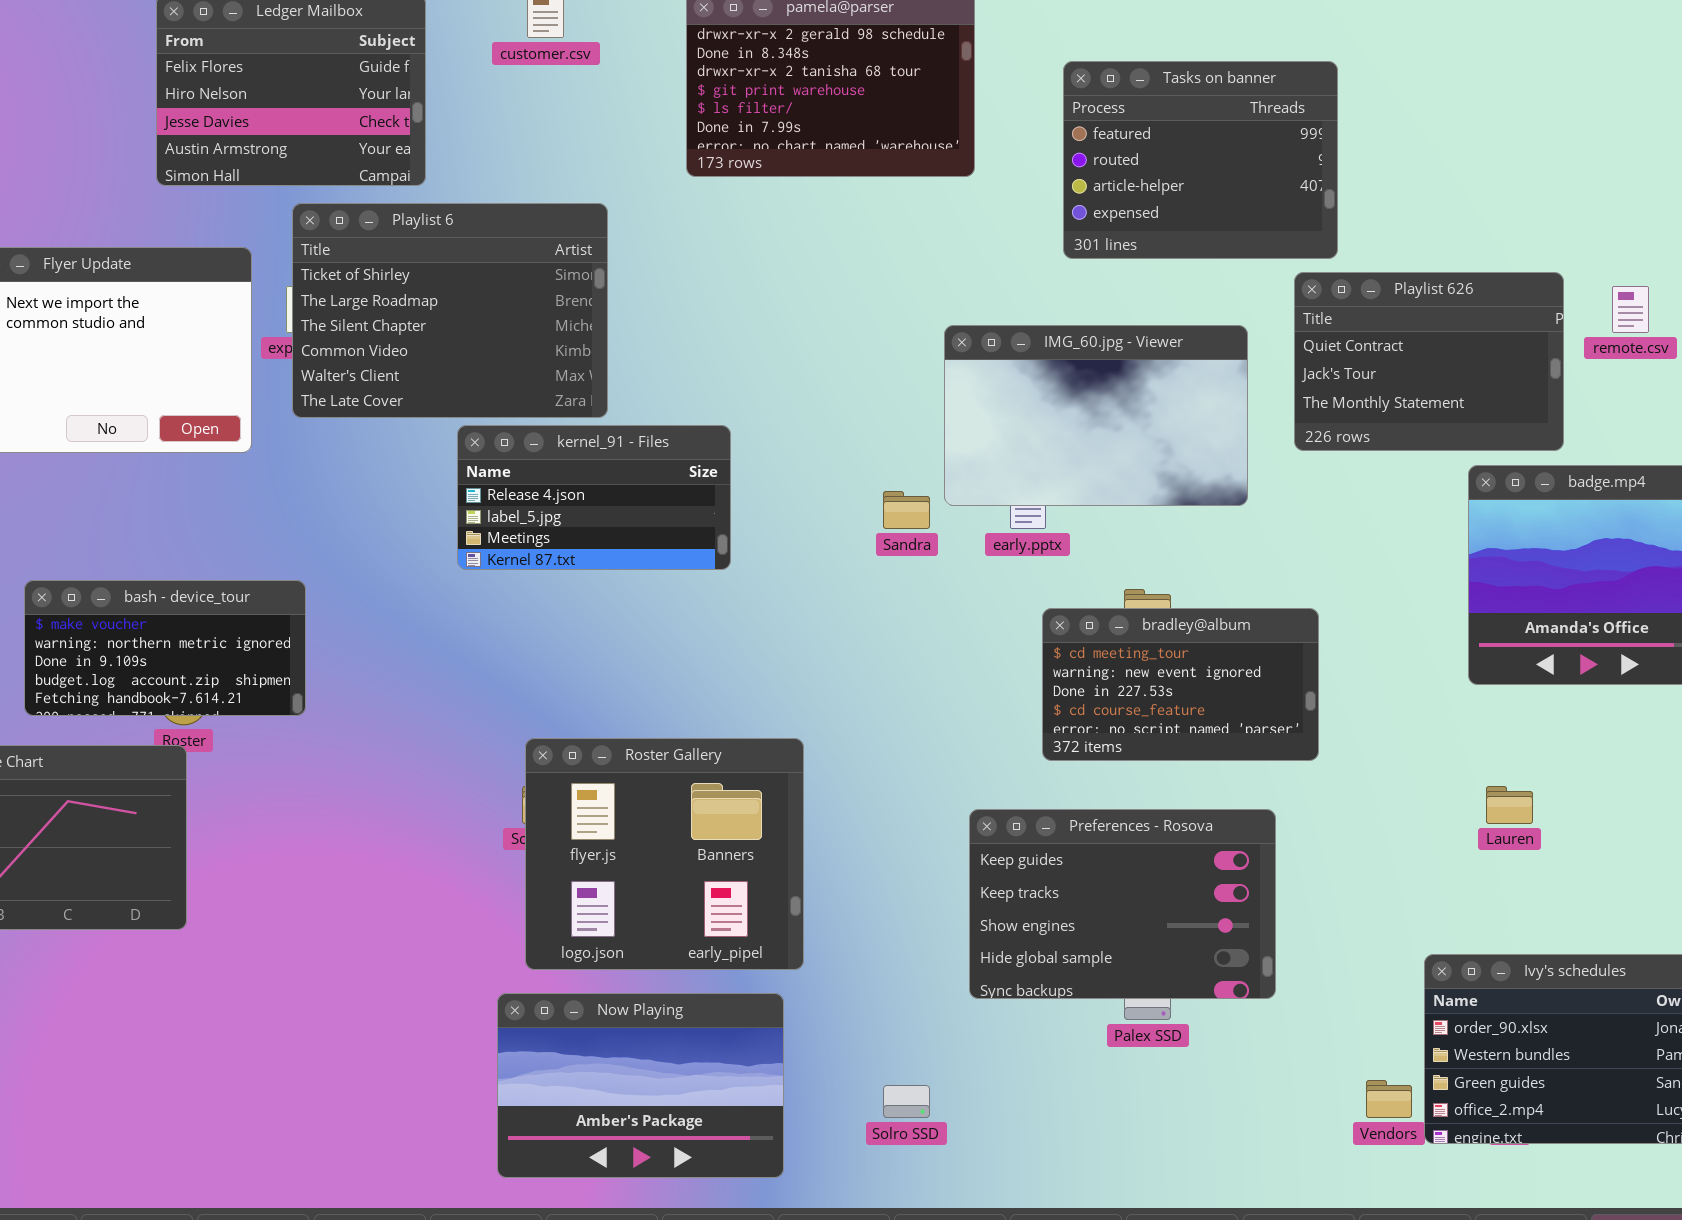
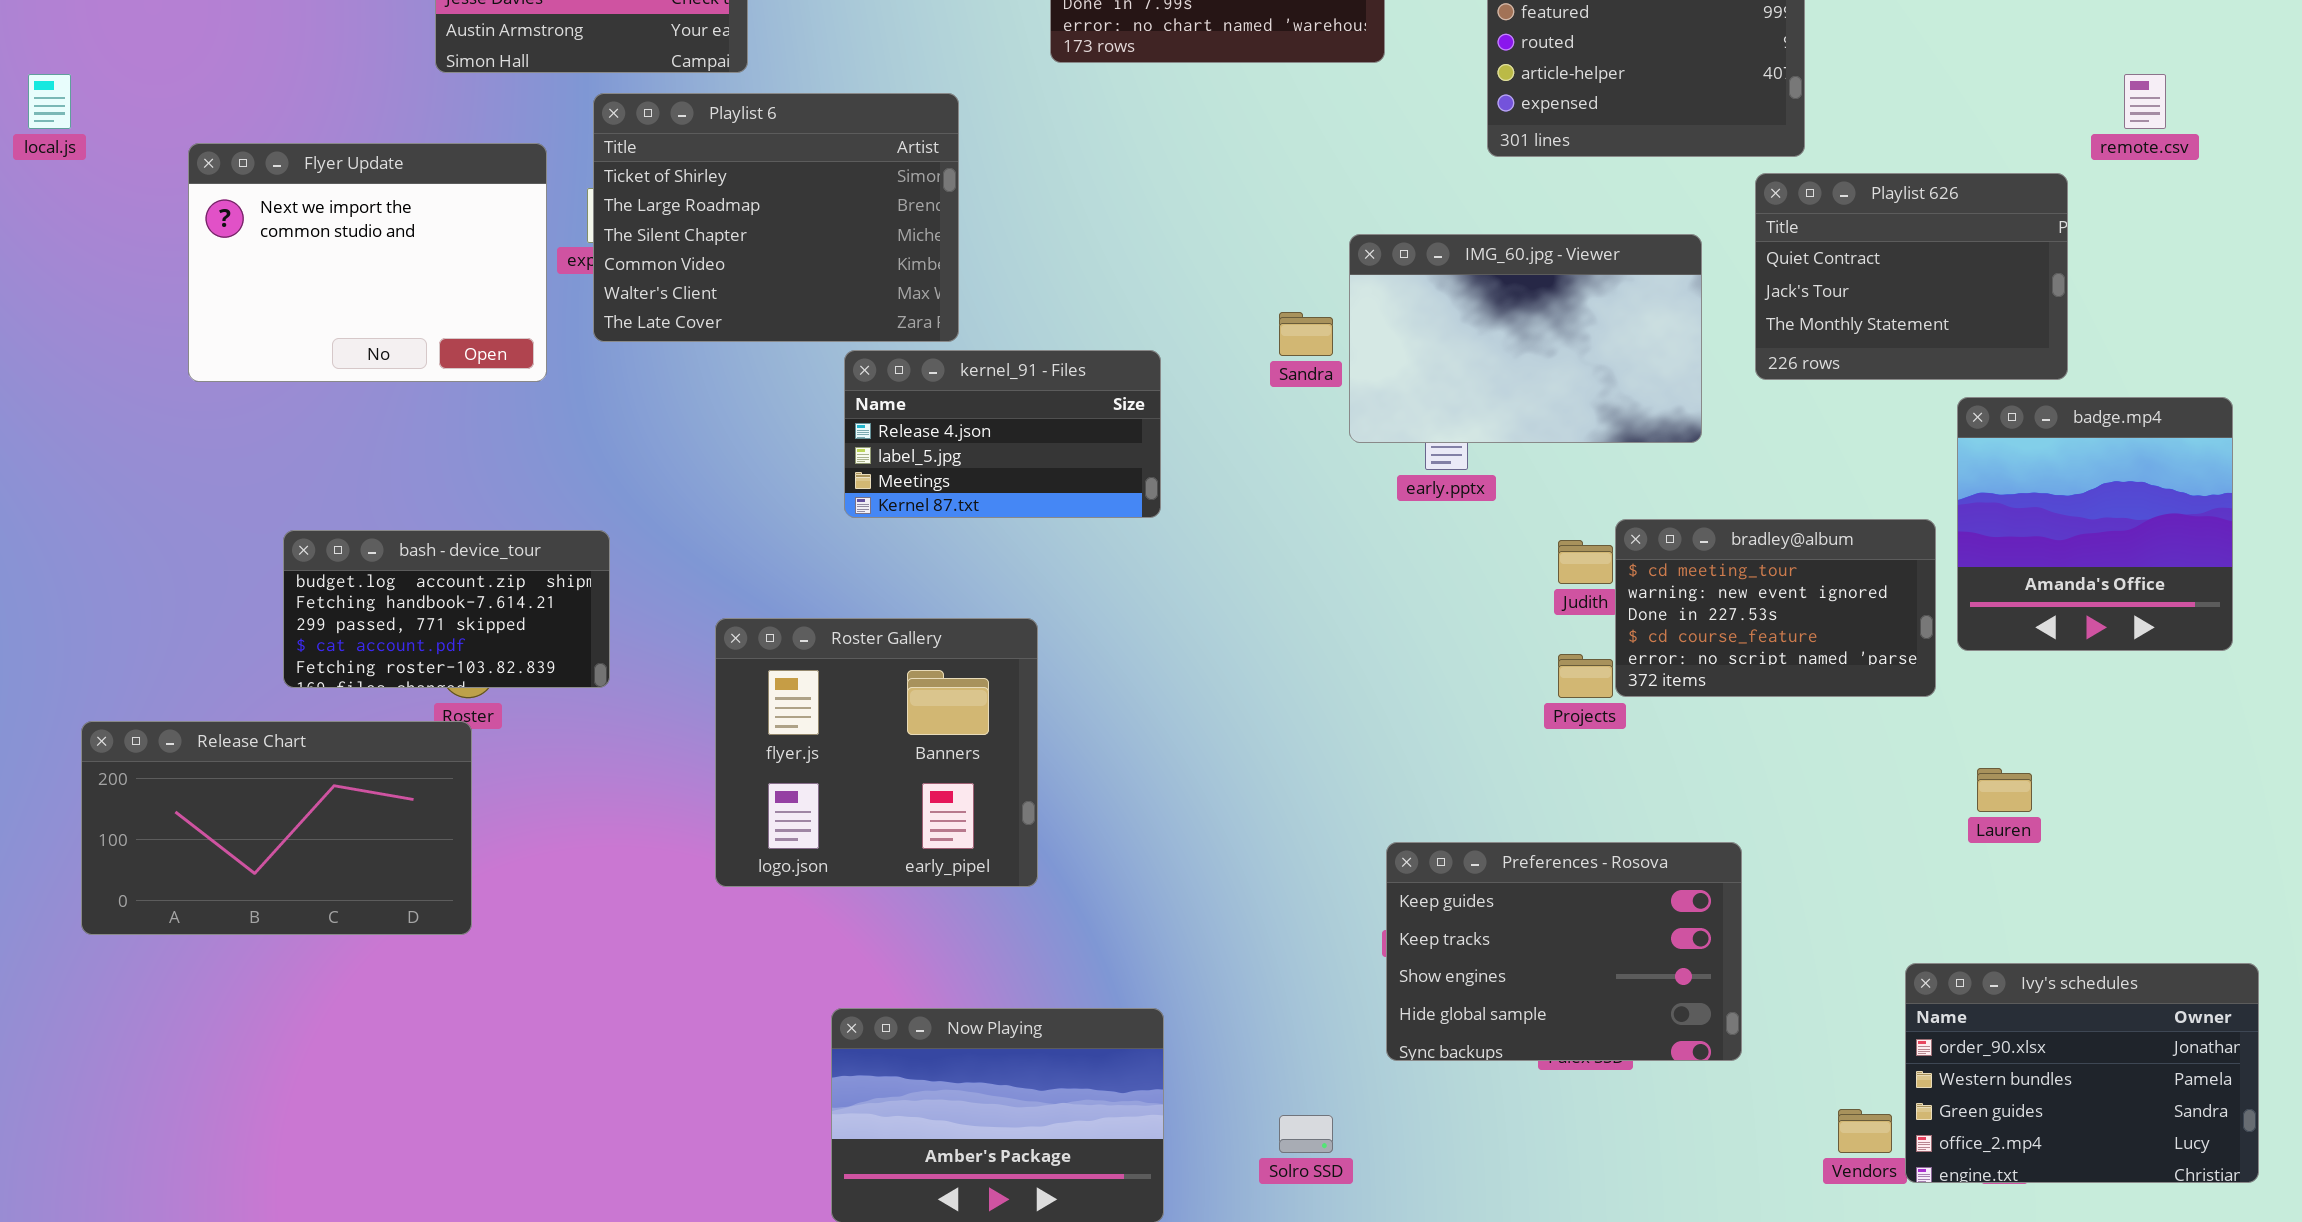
remote.csv: [1612,286,1649,333] -> [2124,74,2166,129], moved
kernel_91 - Files: [457,425,731,570] -> [844,350,1161,518], moved
Sandra: [883,491,930,529] -> [1279,312,1333,356], moved
bash - device_tour: [24,580,306,716] -> [283,530,610,688], scrolled down 3 rows
bradley@album: [1042,608,1319,761] -> [1615,519,1936,697], moved
Roster Gallery: [525,738,804,970] -> [715,618,1038,887], moved
Preferences - Rosova: [969,809,1276,999] -> [1386,842,1742,1061], moved

